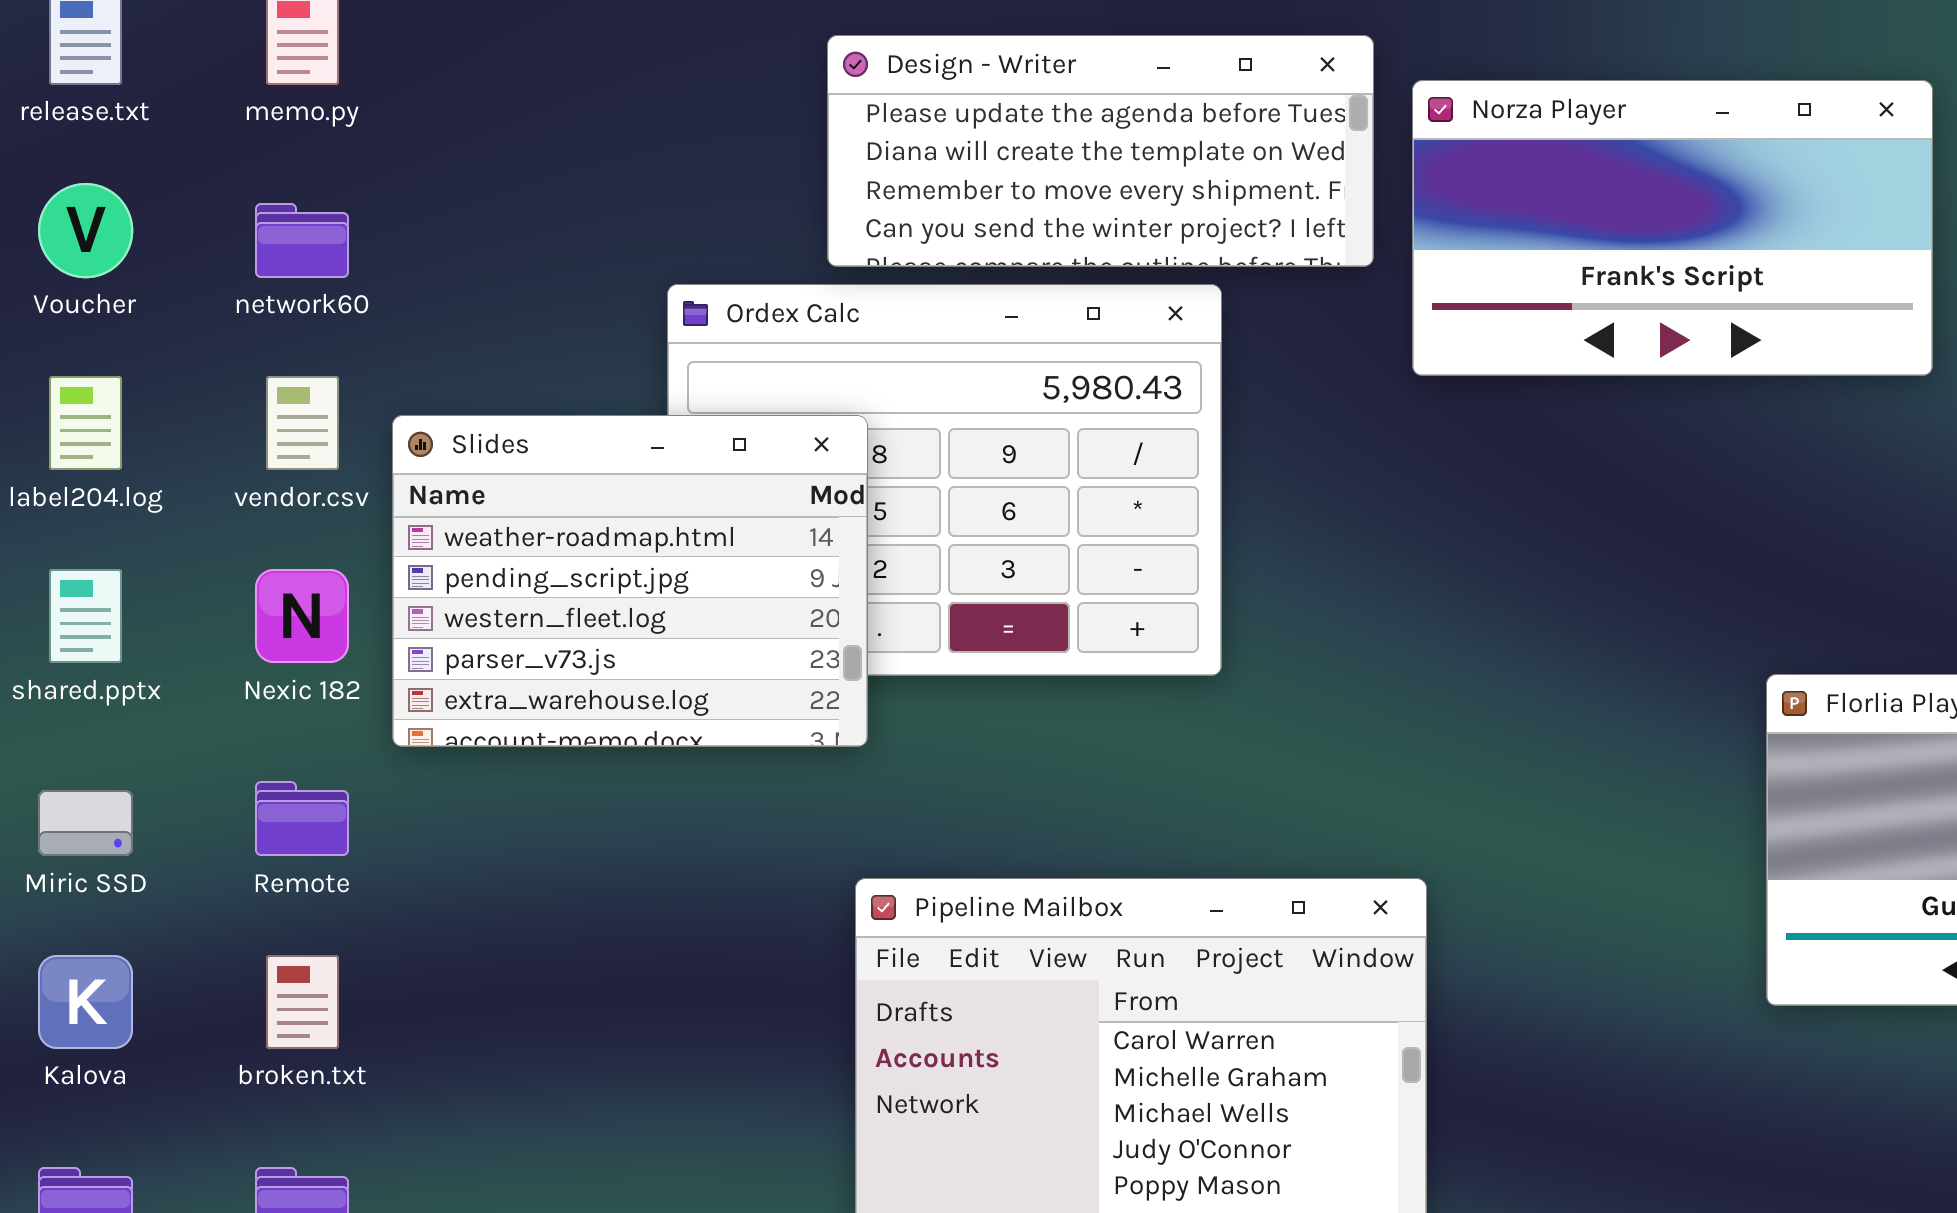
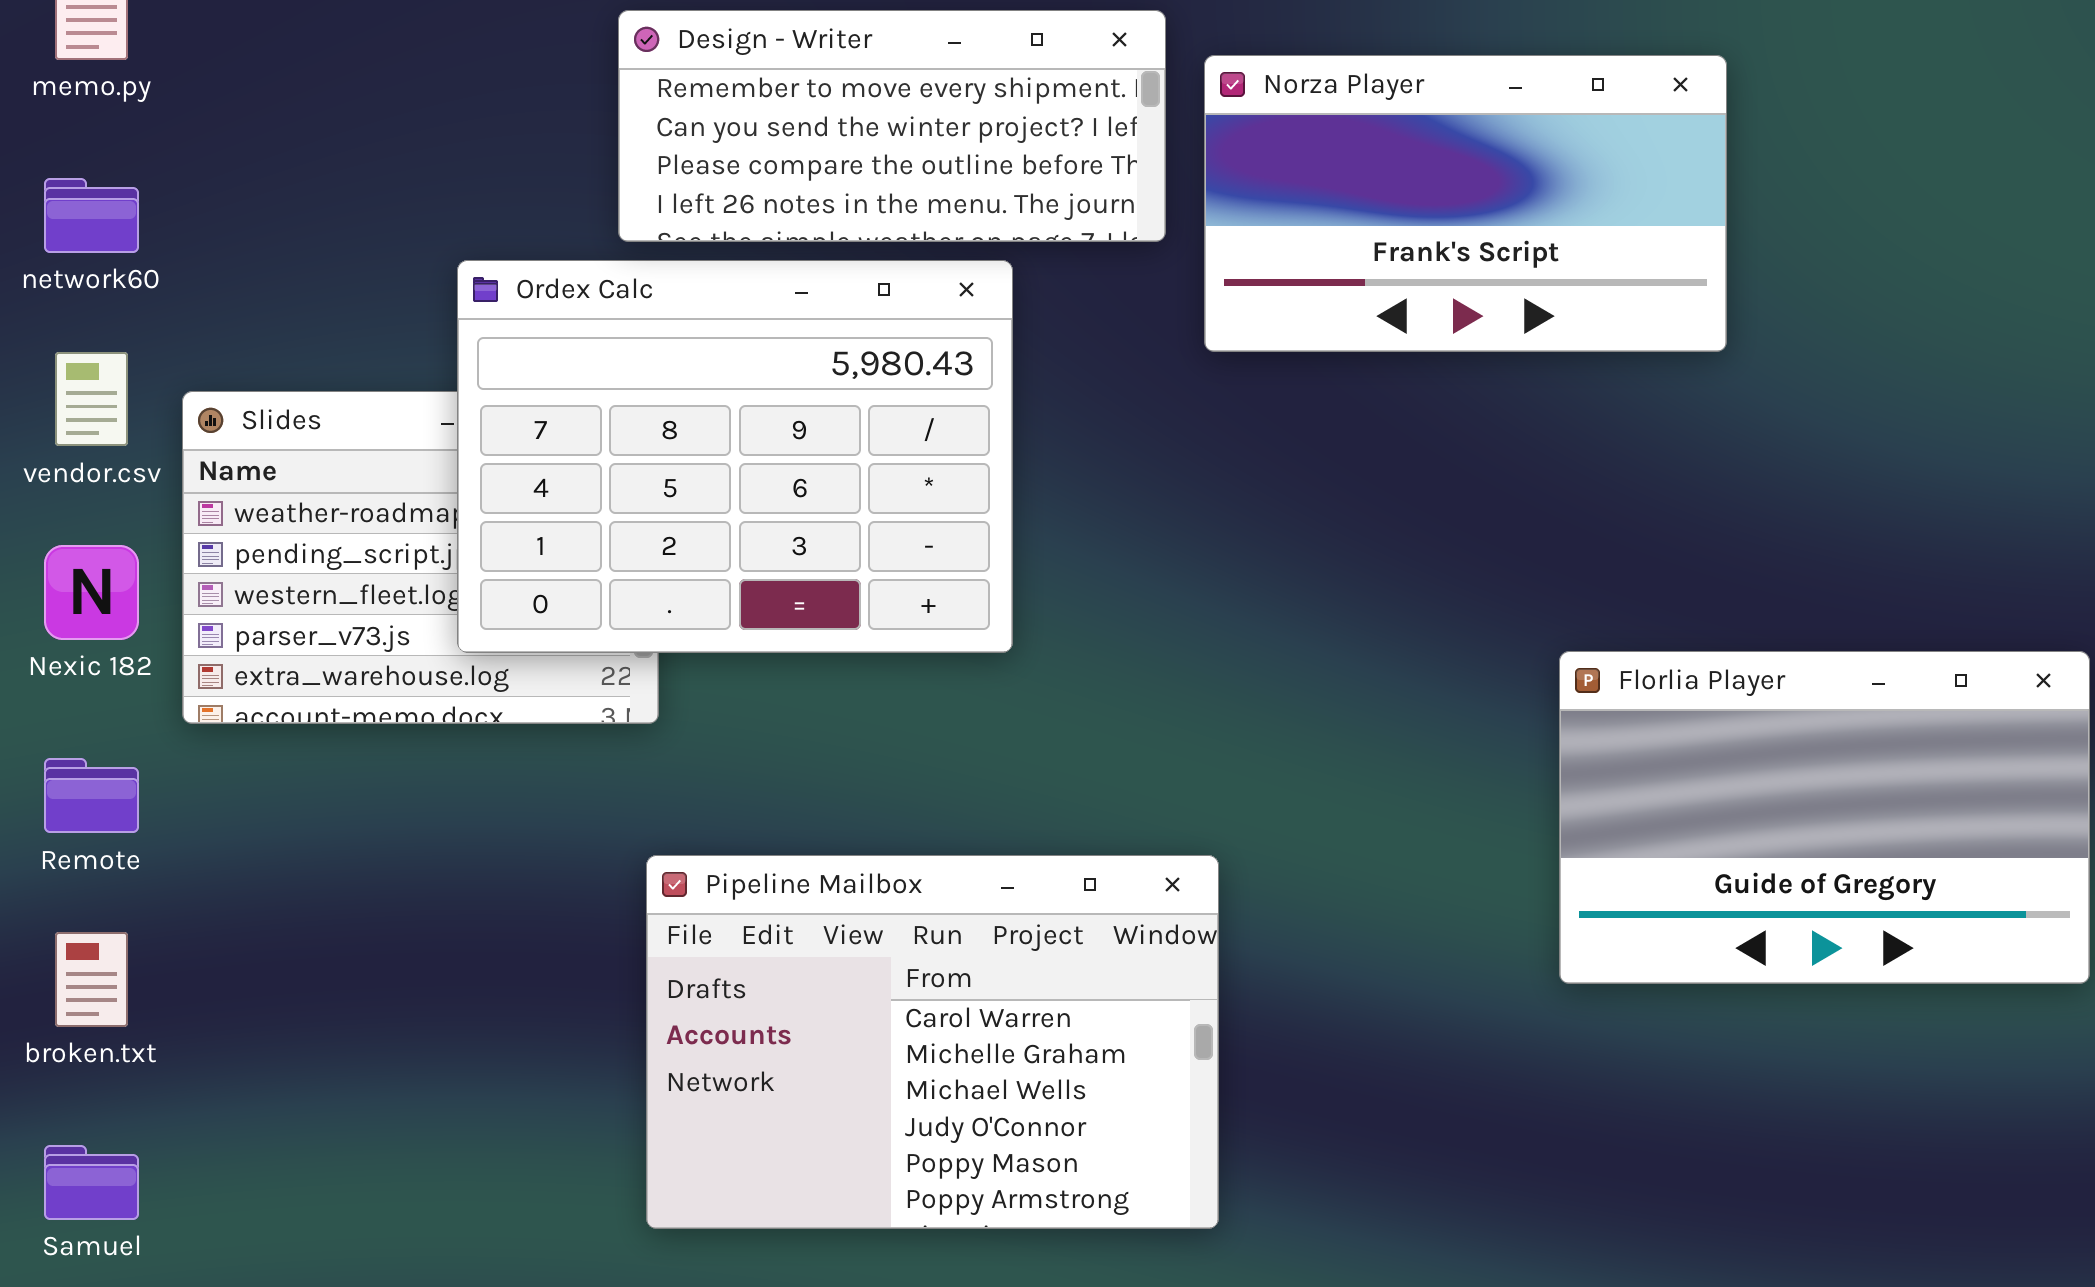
Design - Writer: [827,35,1374,267] -> [618,10,1166,242], scrolled down 2 rows
Ordex Calc: [667,284,1222,676] -> [457,260,1013,653], raised

